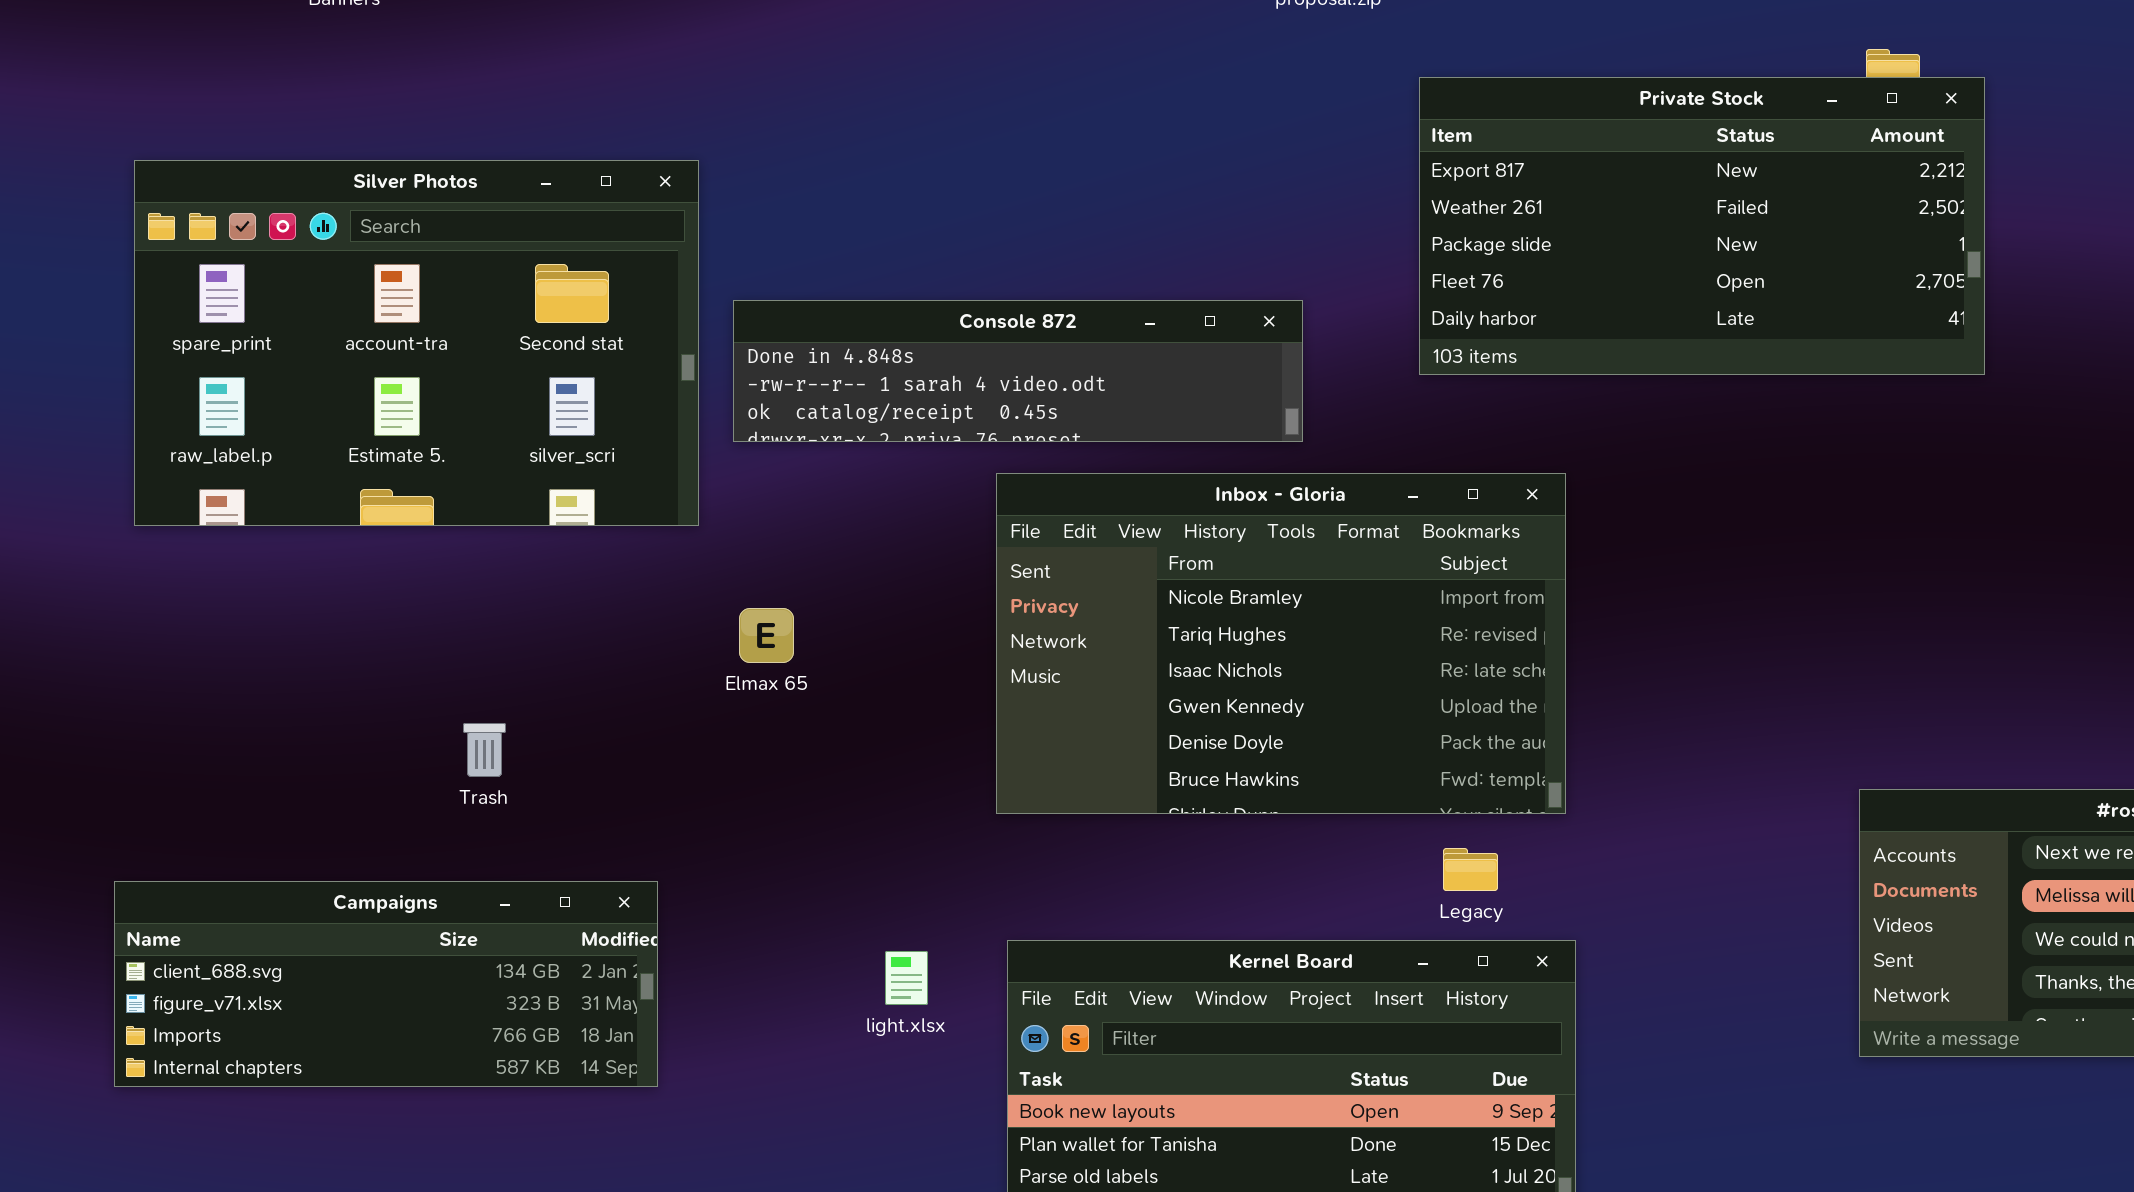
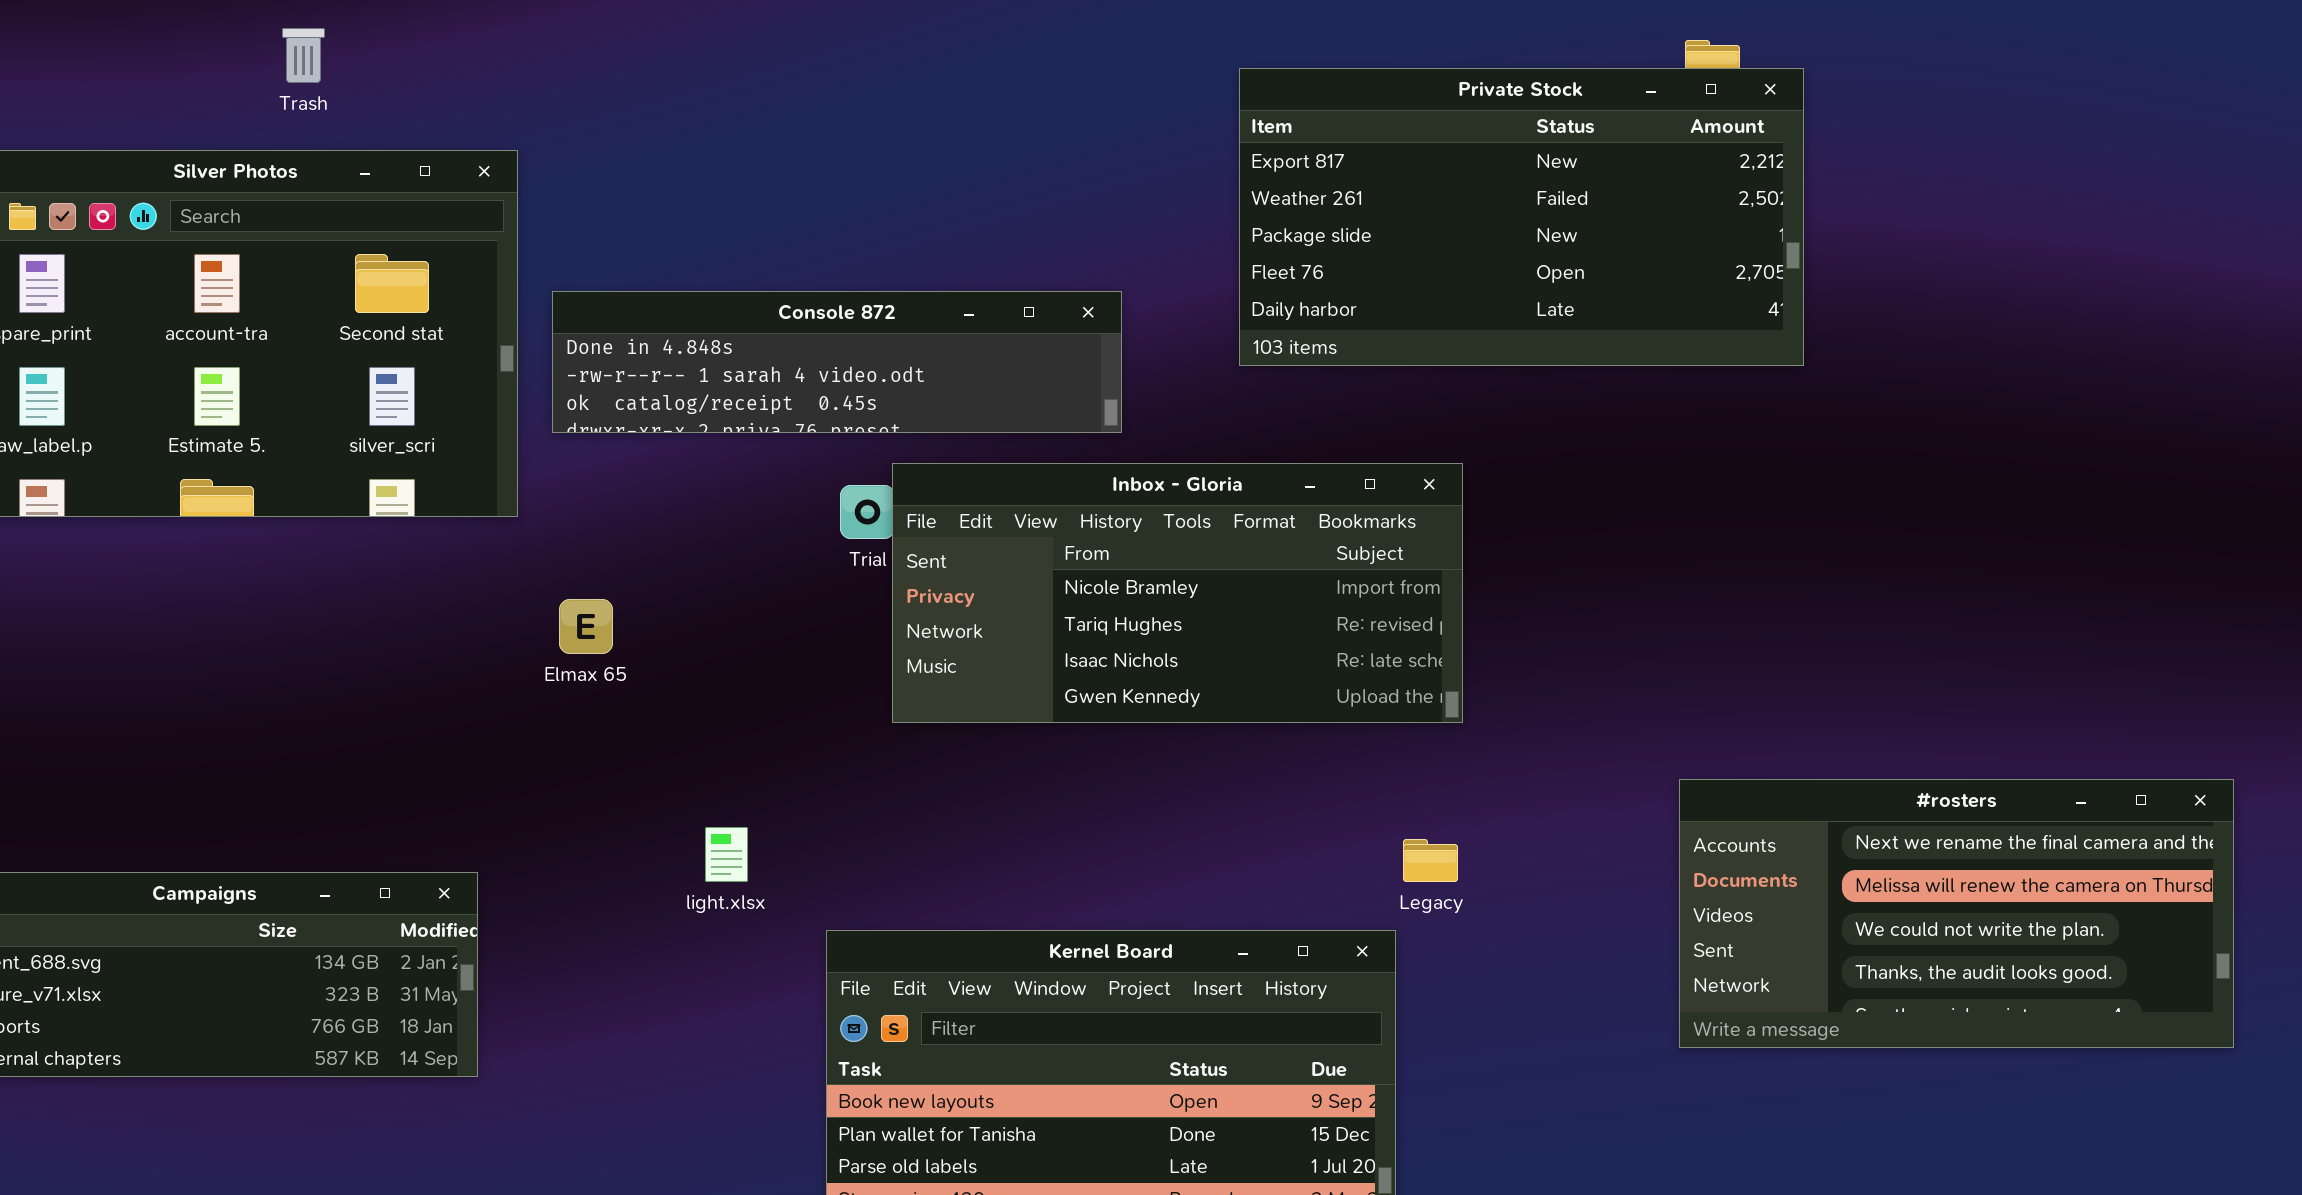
Inbox - Gloria: [996,473,1566,814] -> [892,463,1463,723], moved, resized
Trash: [463,723,506,777] -> [282,28,325,83], moved
Legacy: [1443,848,1498,891] -> [1403,839,1458,882], moved
light.xlsx: [885,951,928,1005] -> [705,827,748,882], moved

